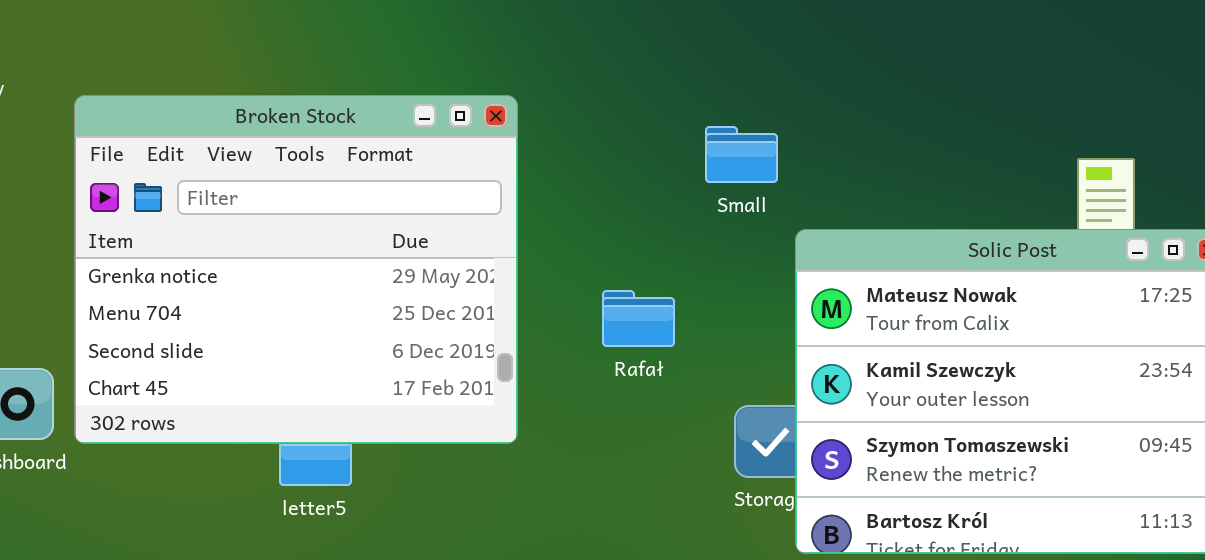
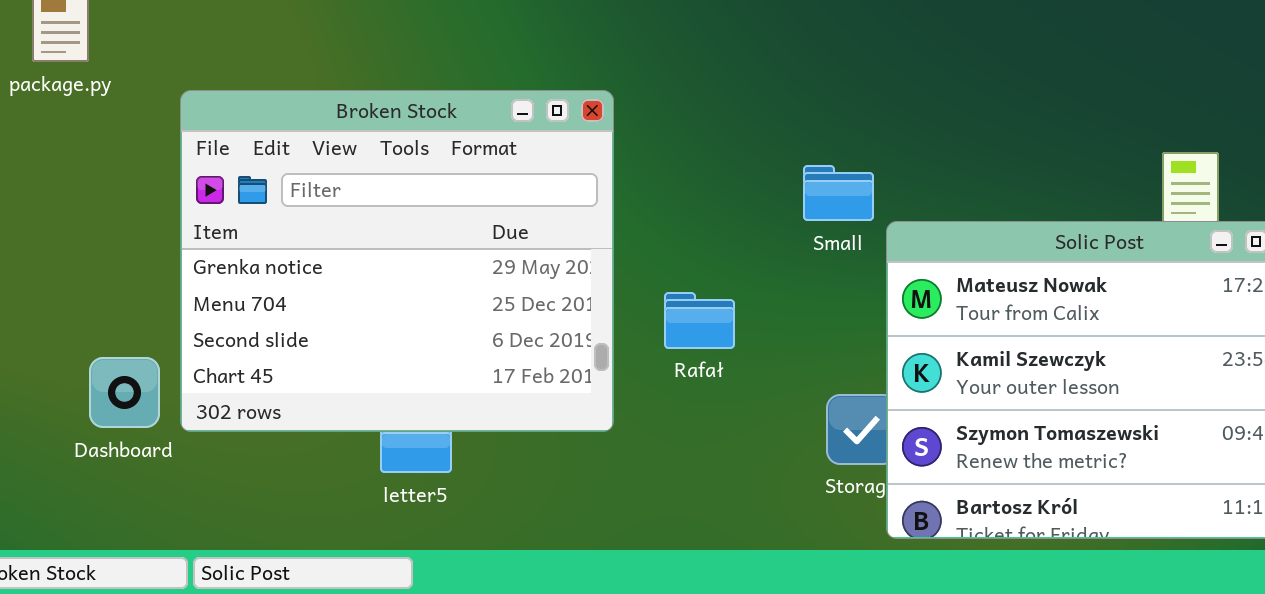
Small: [705,126,778,183] -> [803,165,874,221], moved
Rafał: [602,290,675,347] -> [664,292,735,349], moved

